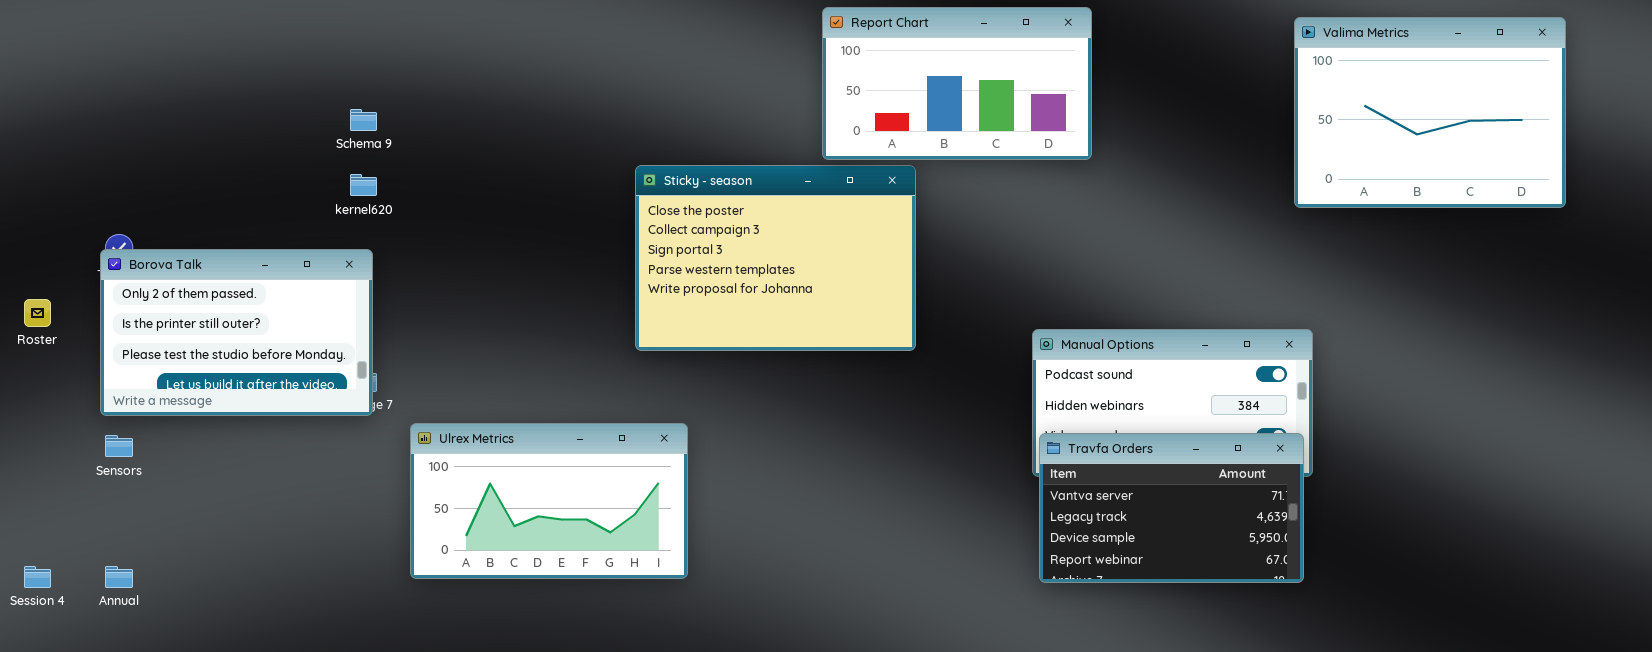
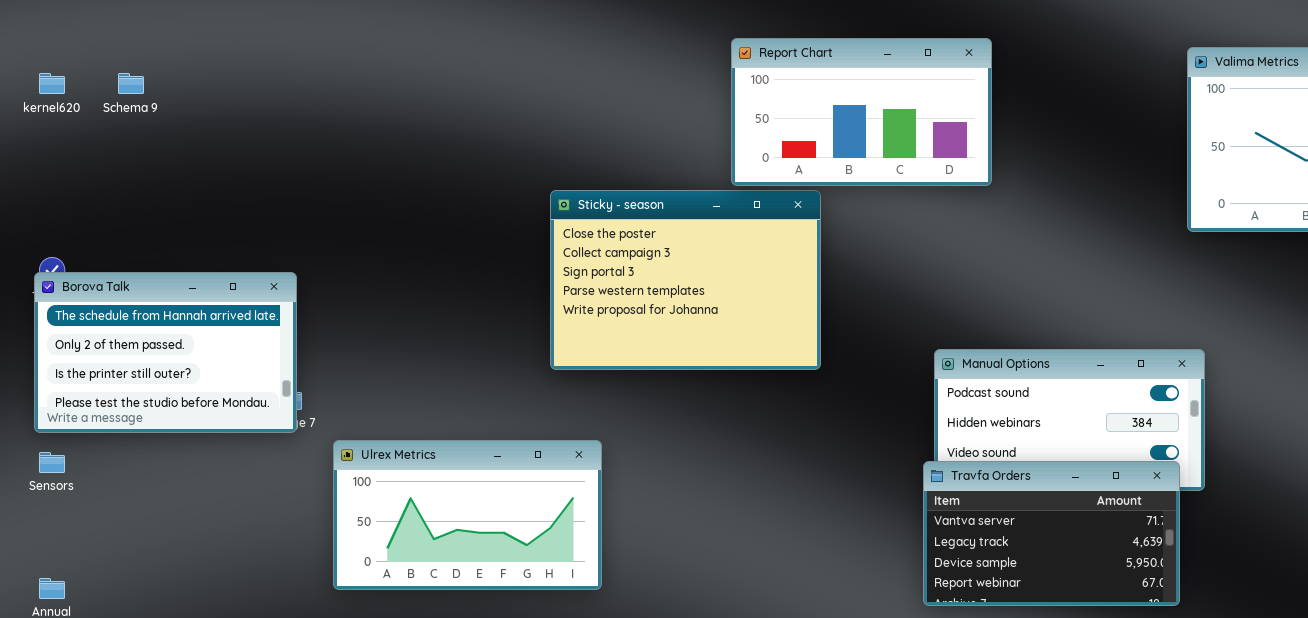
Schema 9: [350,109,377,131] -> [118,73,144,94], moved
kernel620: [350,174,377,196] -> [39,73,65,94], moved
Borova Talk: [100,249,373,416] -> [34,272,297,433], scrolled up 1 row
Travfa Orders: [1039,433,1304,583] -> [923,461,1180,606], moved

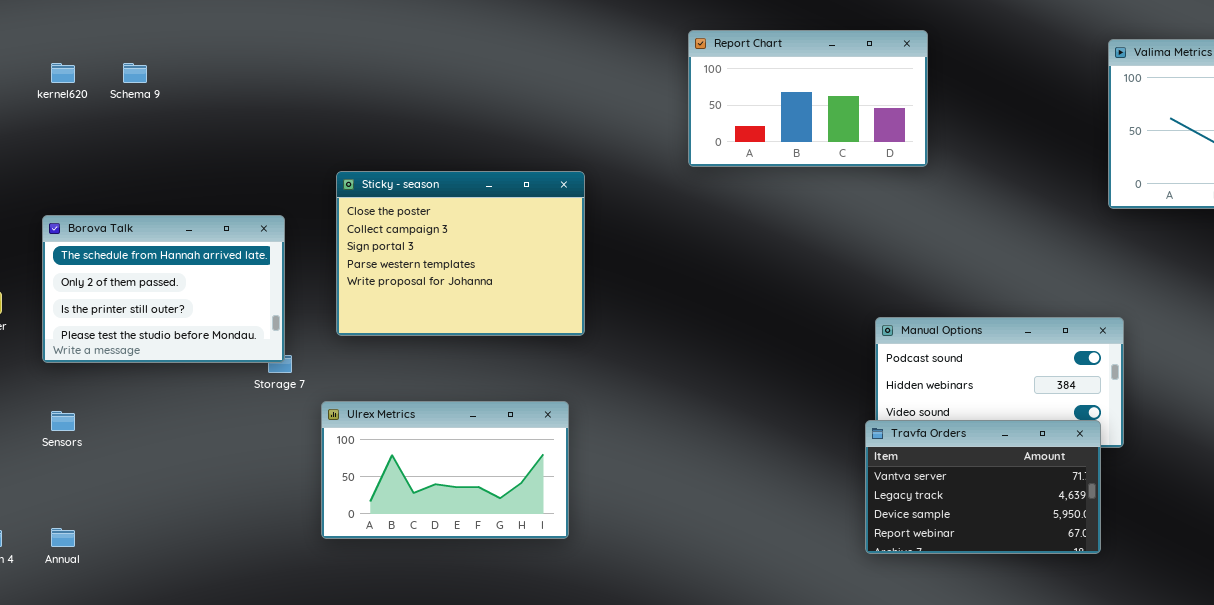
Sticky - season: [550,190,821,370] -> [336,171,585,336], moved
Borova Talk: [34,272,297,433] -> [42,215,285,363], moved

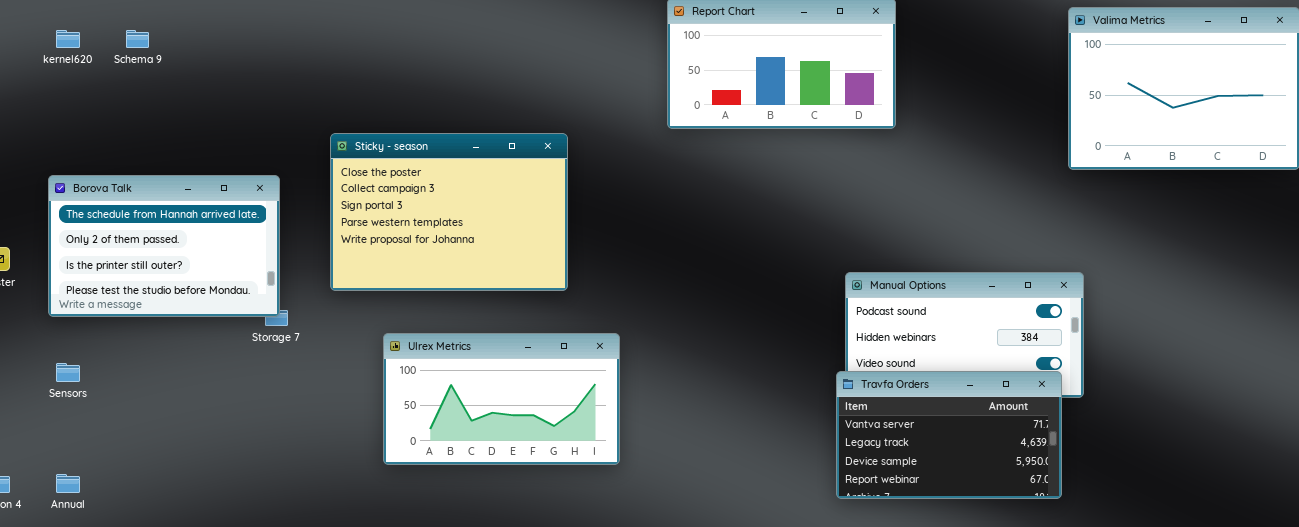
Ulrex Metrics: [321,401,569,539] -> [383,333,620,465], moved

